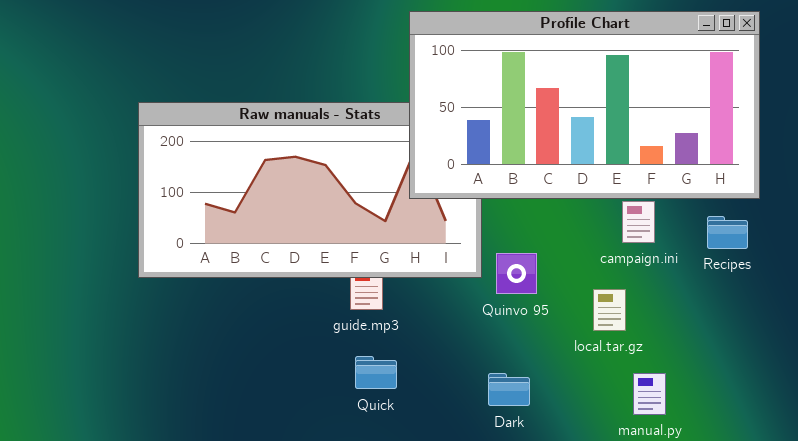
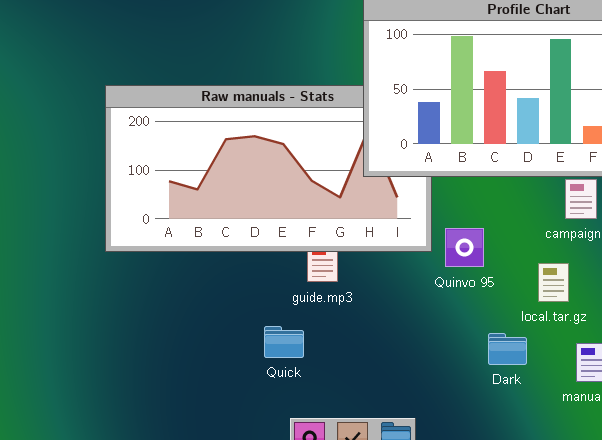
Quick: [355,356,397,389] -> [264,326,304,358], moved
Dark: [488,373,530,406] -> [488,333,527,365], moved

